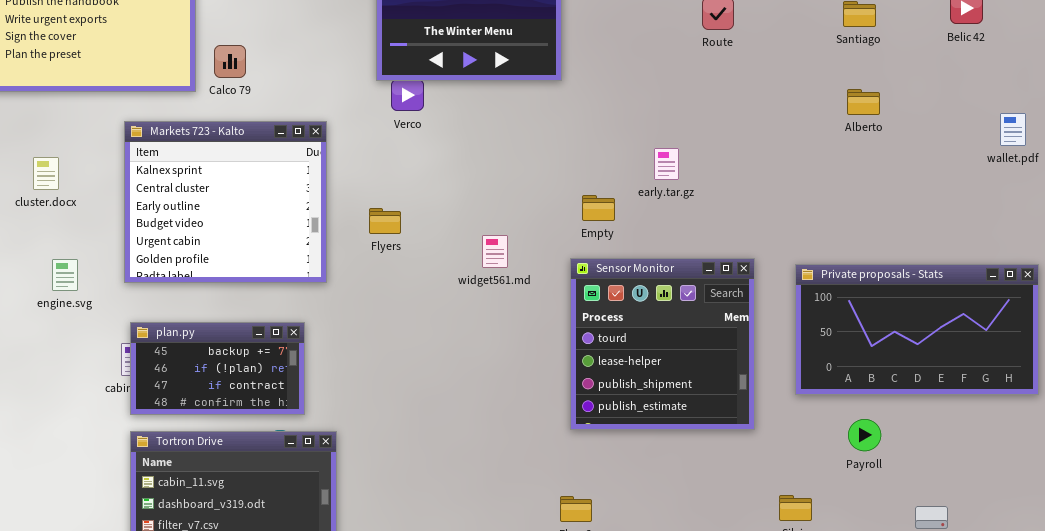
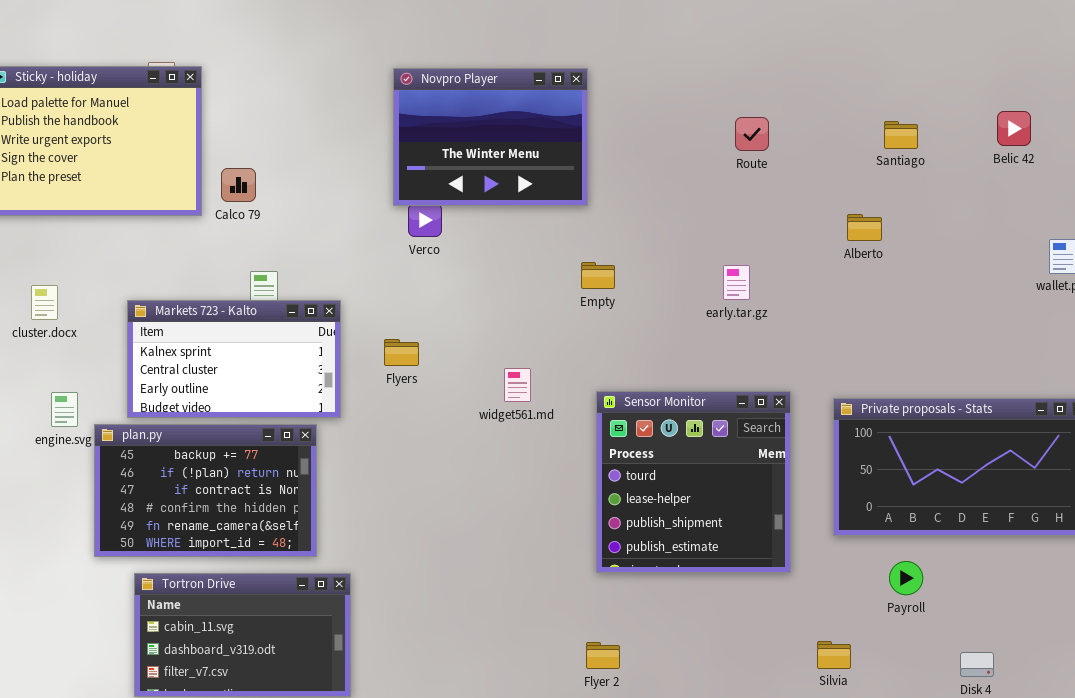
Alberto: [847,89,880,115] -> [847,214,882,241], moved
Markets 723 - Kalto: [124,121,327,283] -> [127,300,341,418], resized
early.tar.gz: [654,148,679,180] -> [723,265,750,300], moved
Empty: [582,195,615,221] -> [581,262,615,289], moved
plan.py: [130,322,305,415] -> [94,424,317,557], resized

